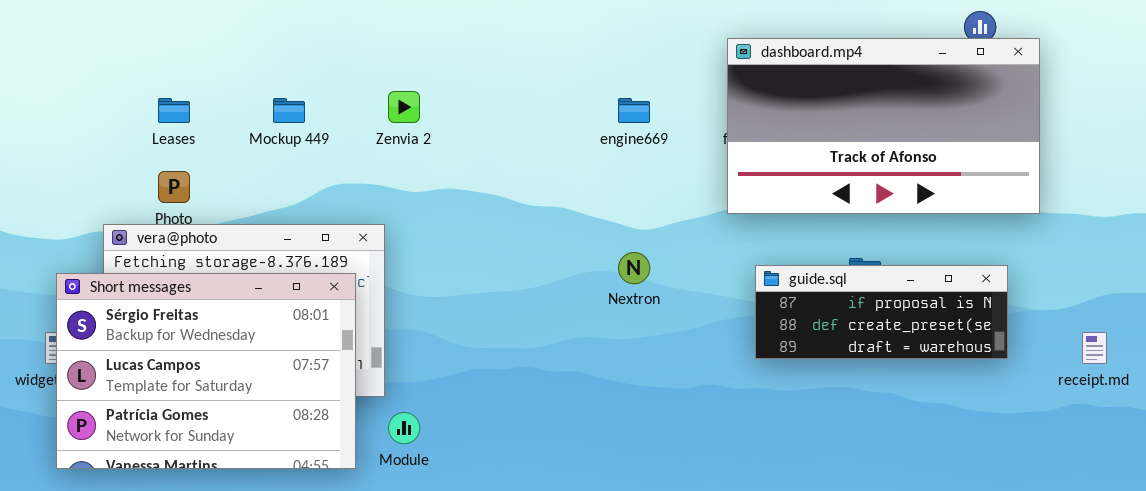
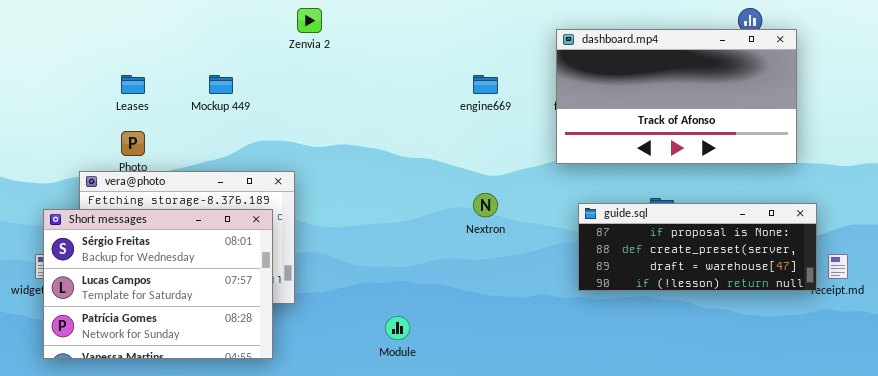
Zenvia 2: [388,91,420,123] -> [297,8,322,33], moved
guide.sql: [755,265,1008,359] -> [578,203,817,291], resized
Module: [388,412,420,444] -> [385,316,410,340], moved

